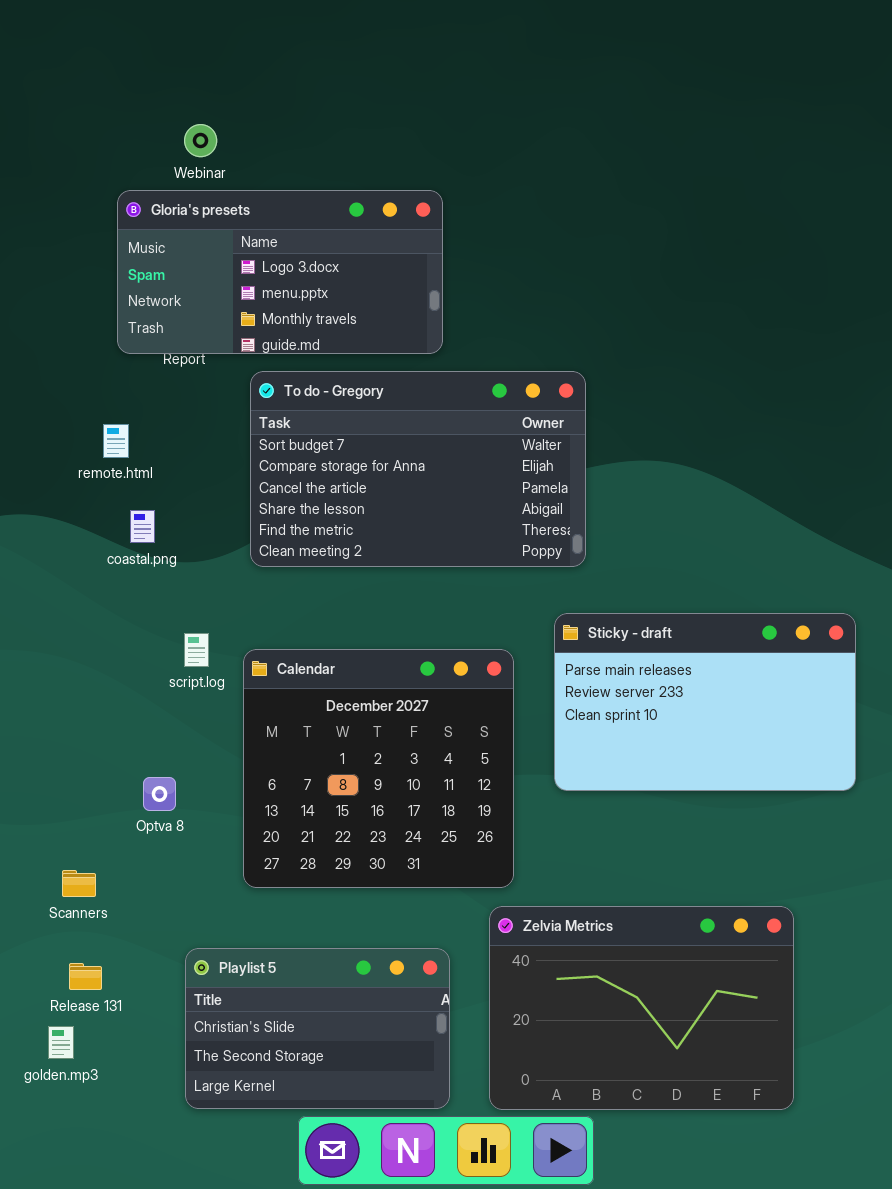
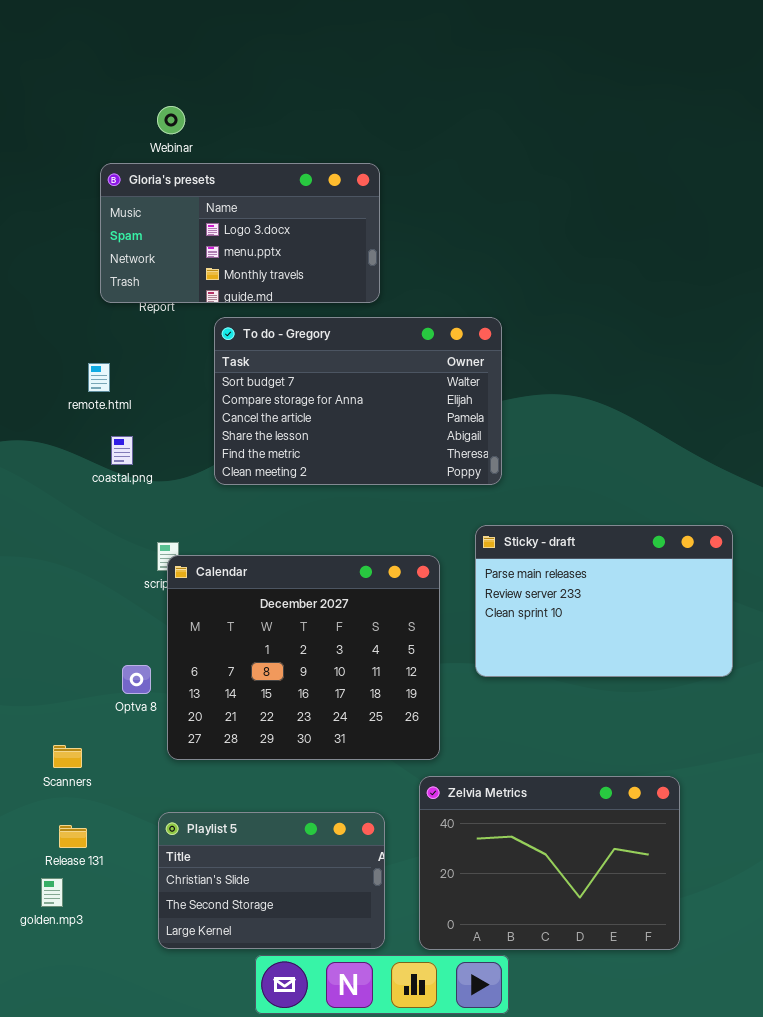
Calendar: [243,649,514,888] -> [167,555,440,760], resized

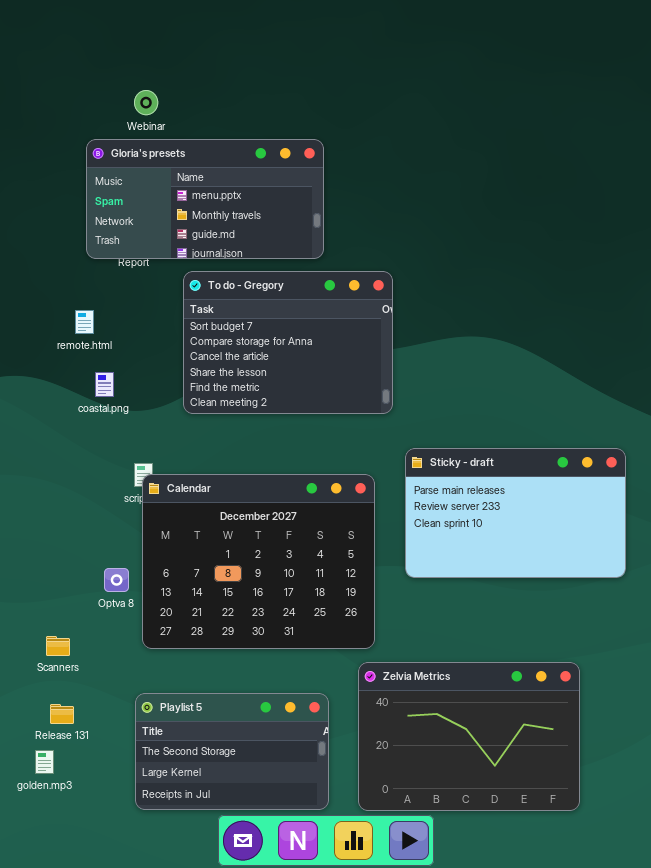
Gloria's presets: [100,163,380,303] -> [86,139,324,259], scrolled down 1 row
To do - Gregory: [214,317,502,485] -> [183,271,393,414], resized
Playlist 5: [158,812,385,949] -> [135,693,329,810], scrolled down 1 row

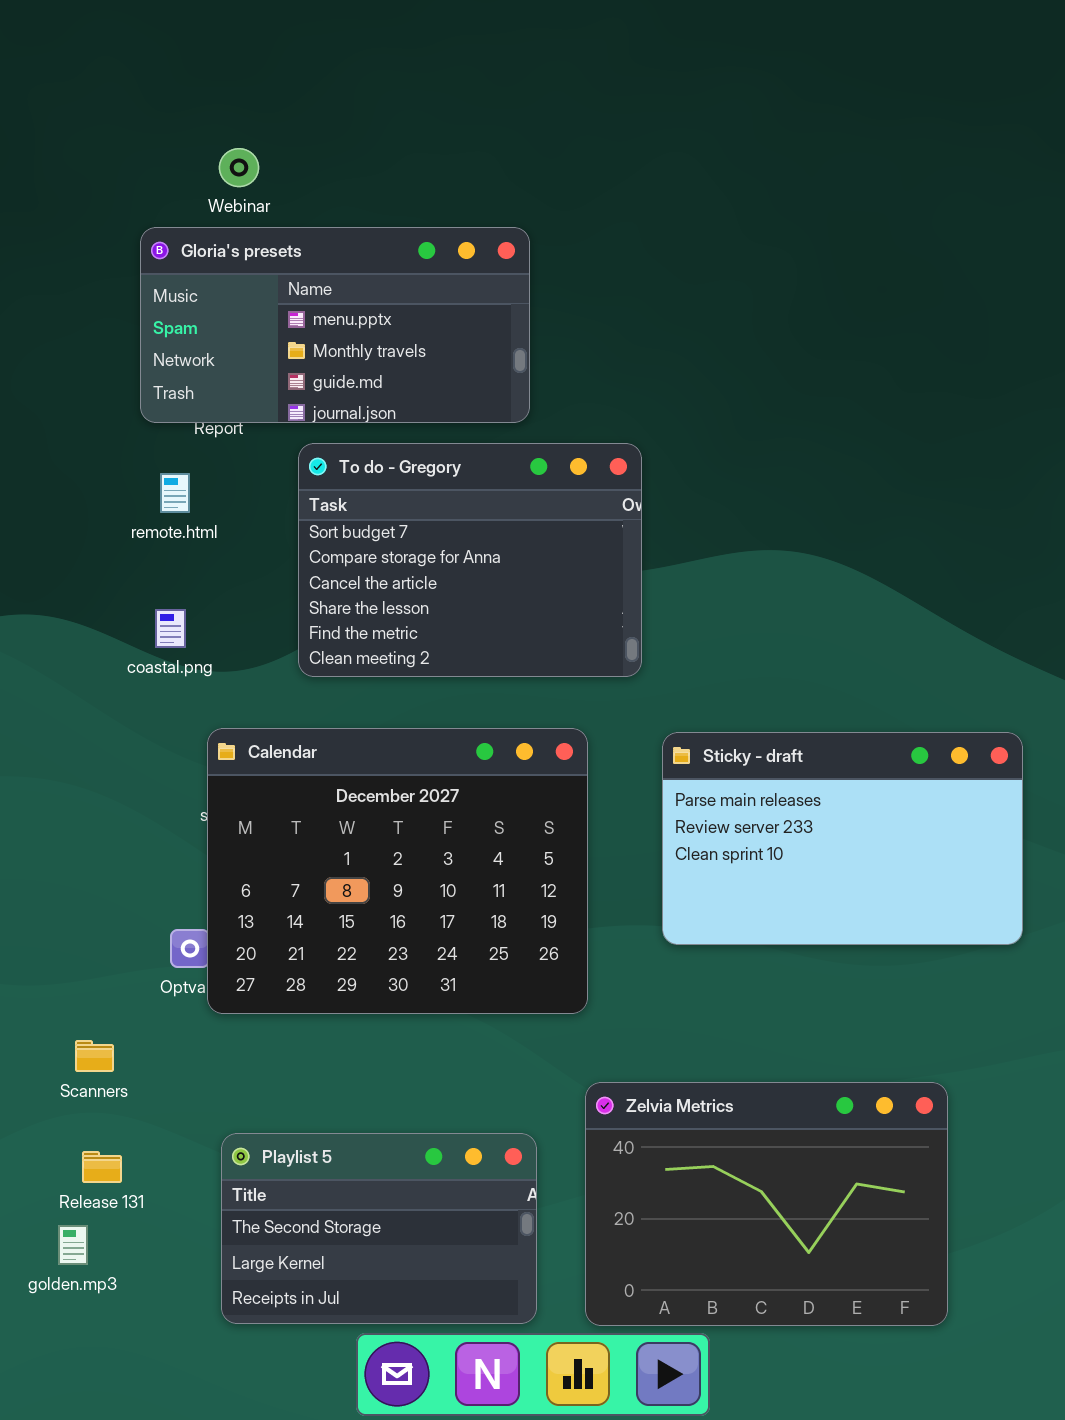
remote.html: [75,310,94,334] -> [160,473,190,513], moved
Calendar: [142,474,375,649] -> [207,728,588,1014], moved

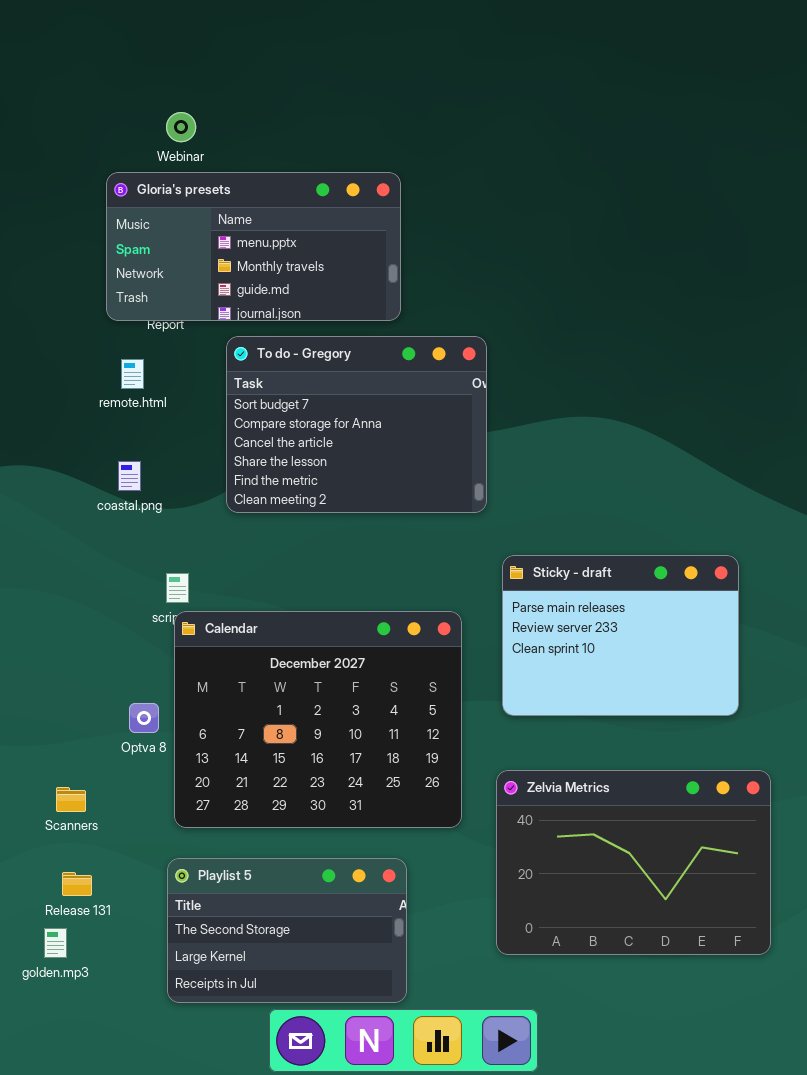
Calendar: [207,728,588,1014] -> [174,611,462,828], moved
Sticky - draft: [662,732,1023,945] -> [502,555,739,716], resized
Zelvia Metrics: [585,1082,948,1326] -> [496,770,771,955], moved

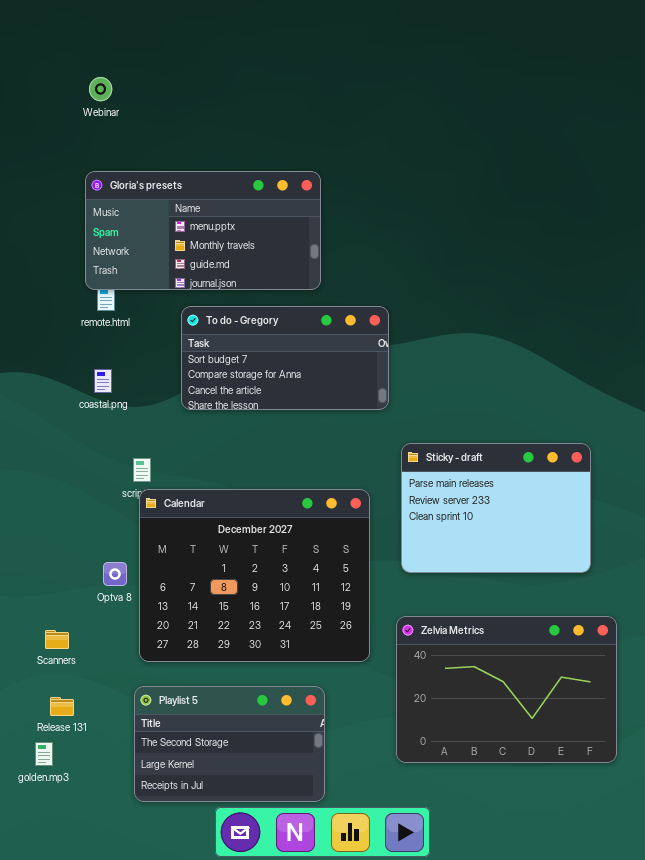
Webinar: [166,112,196,142] -> [89,77,112,101], moved
Gloria's presets: [106,172,401,321] -> [85,171,321,290], moved
To do - Gregory: [226,336,487,513] -> [181,306,389,410], resized

